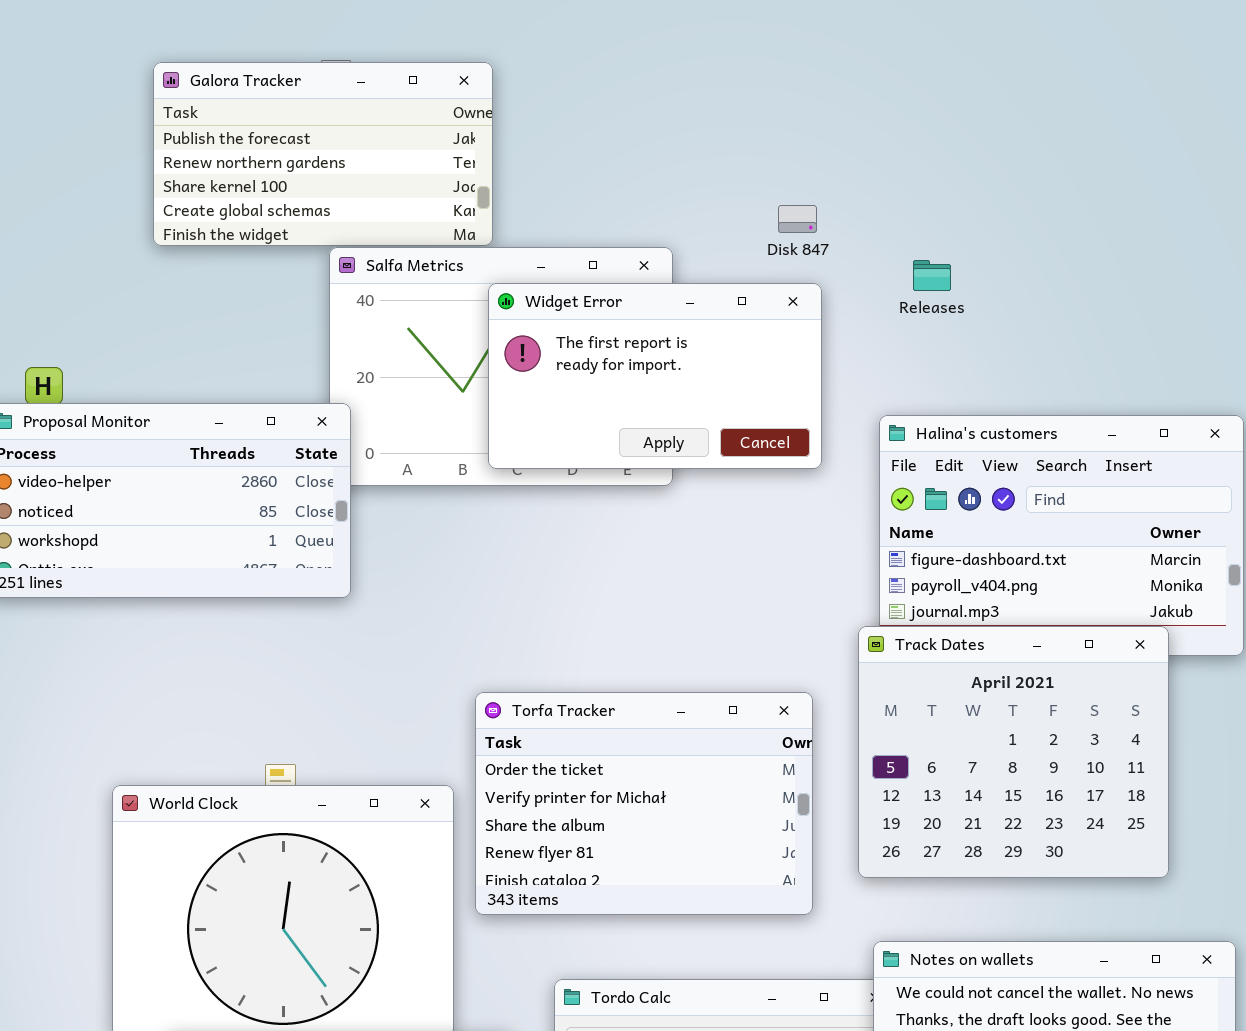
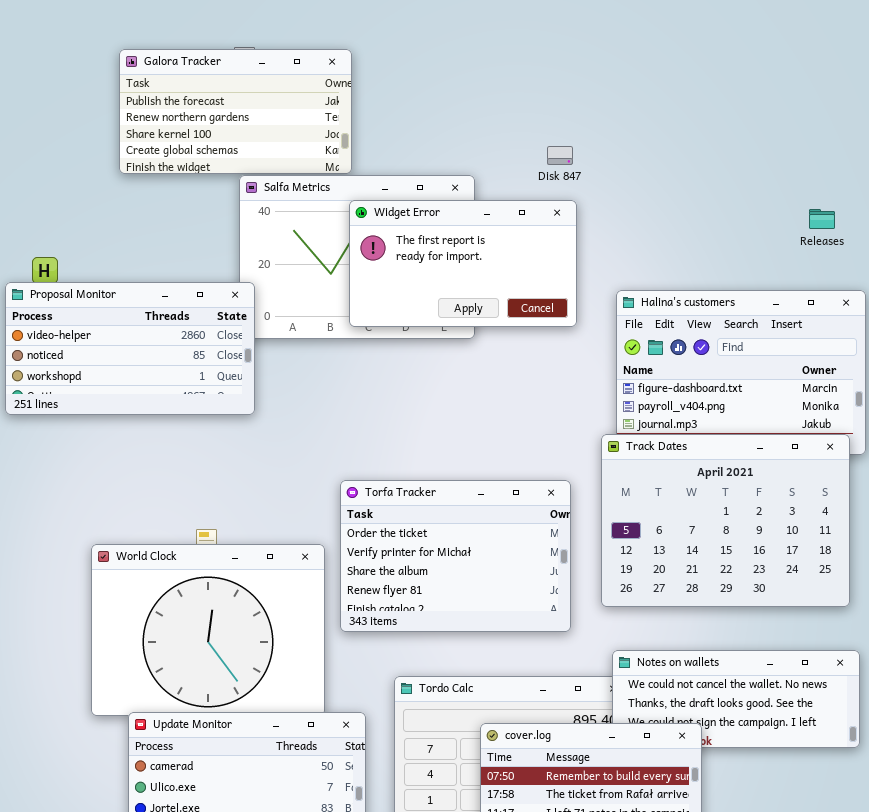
Releases: [913,260,951,291] -> [809,209,835,229], moved
Track Dates: [858,626,1169,878] -> [601,434,850,607], resized

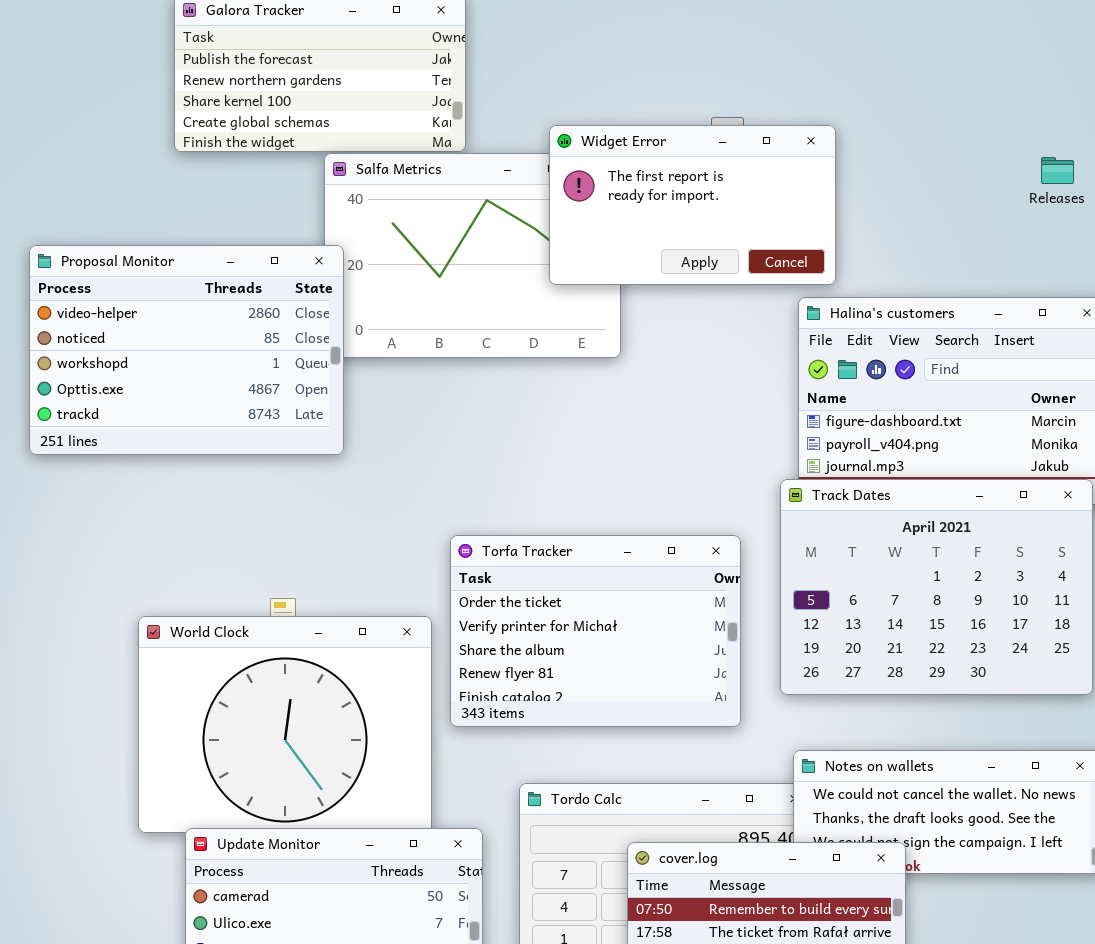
Widget Error: [349,200,577,327] -> [549,125,836,285], moved
Releases: [809,209,835,229] -> [1041,157,1074,184], moved
Proposal Monitor: [5,282,255,415] -> [29,245,344,455], resized

